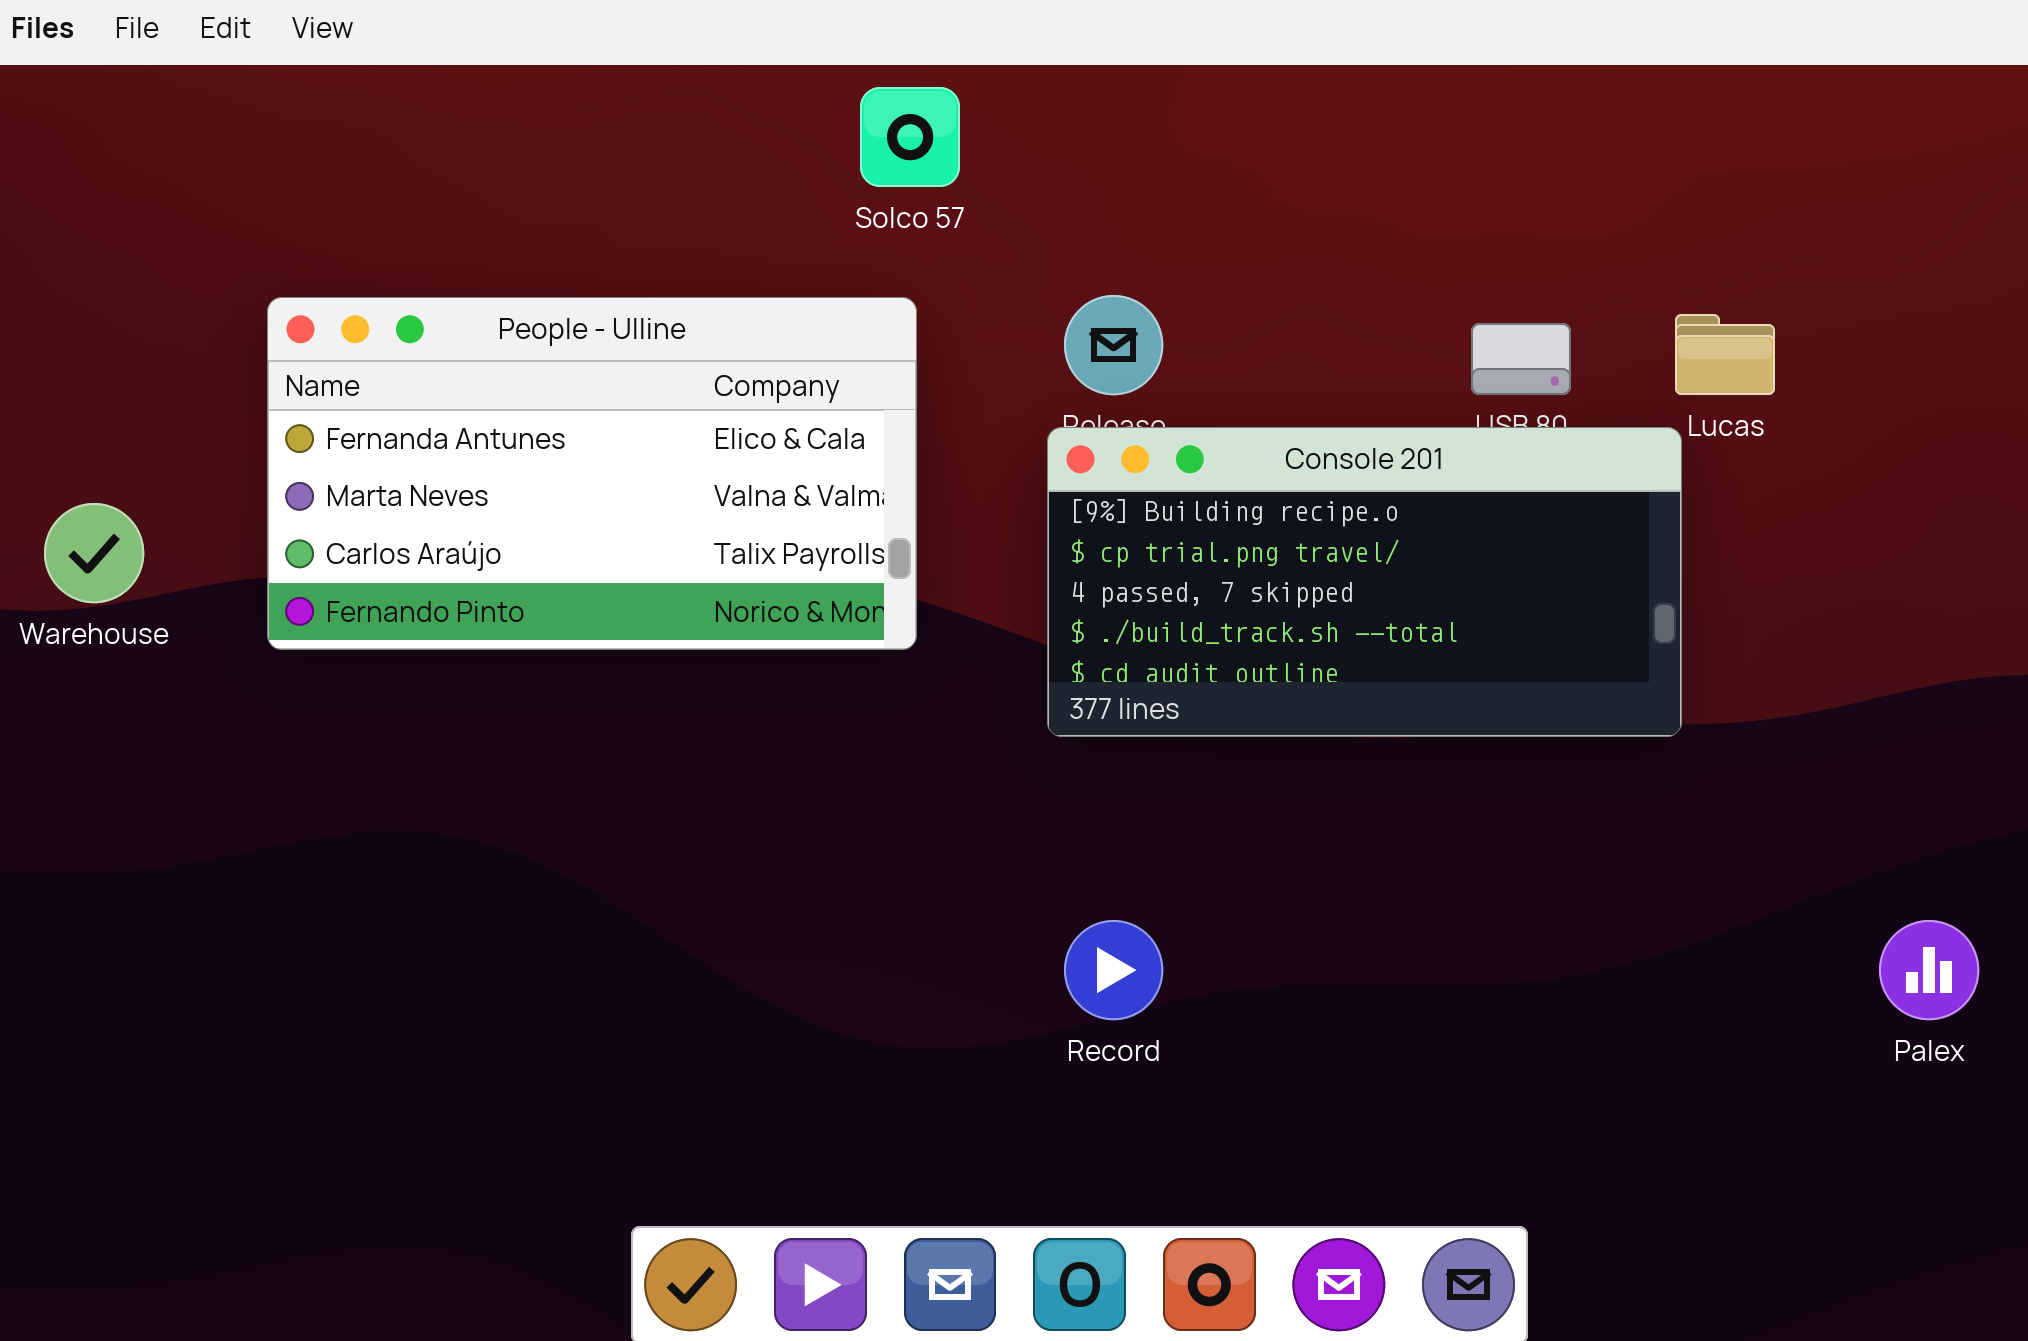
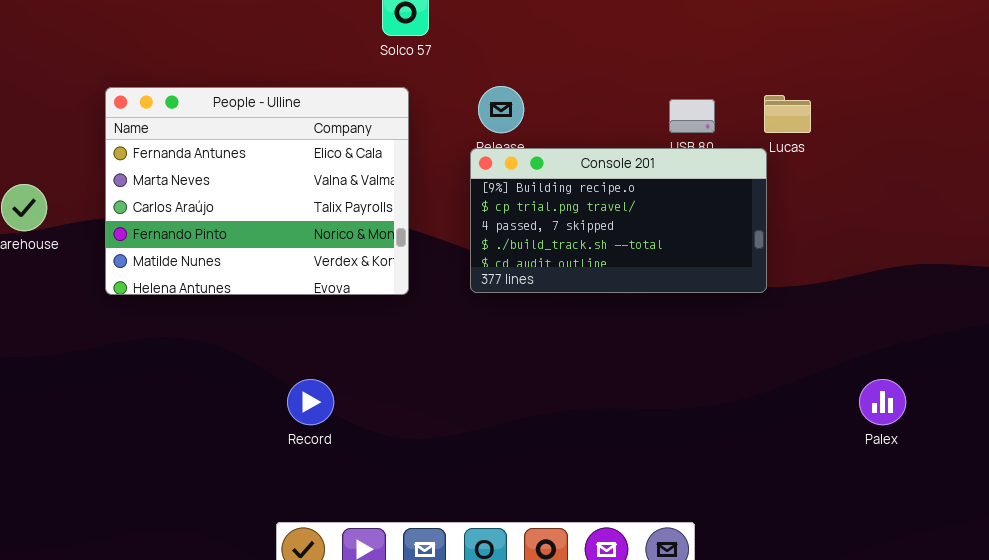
People - Ulline: [267,297,917,650] -> [105,87,409,295], resized
Record: [1064,920,1163,1020] -> [287,379,334,425], moved

